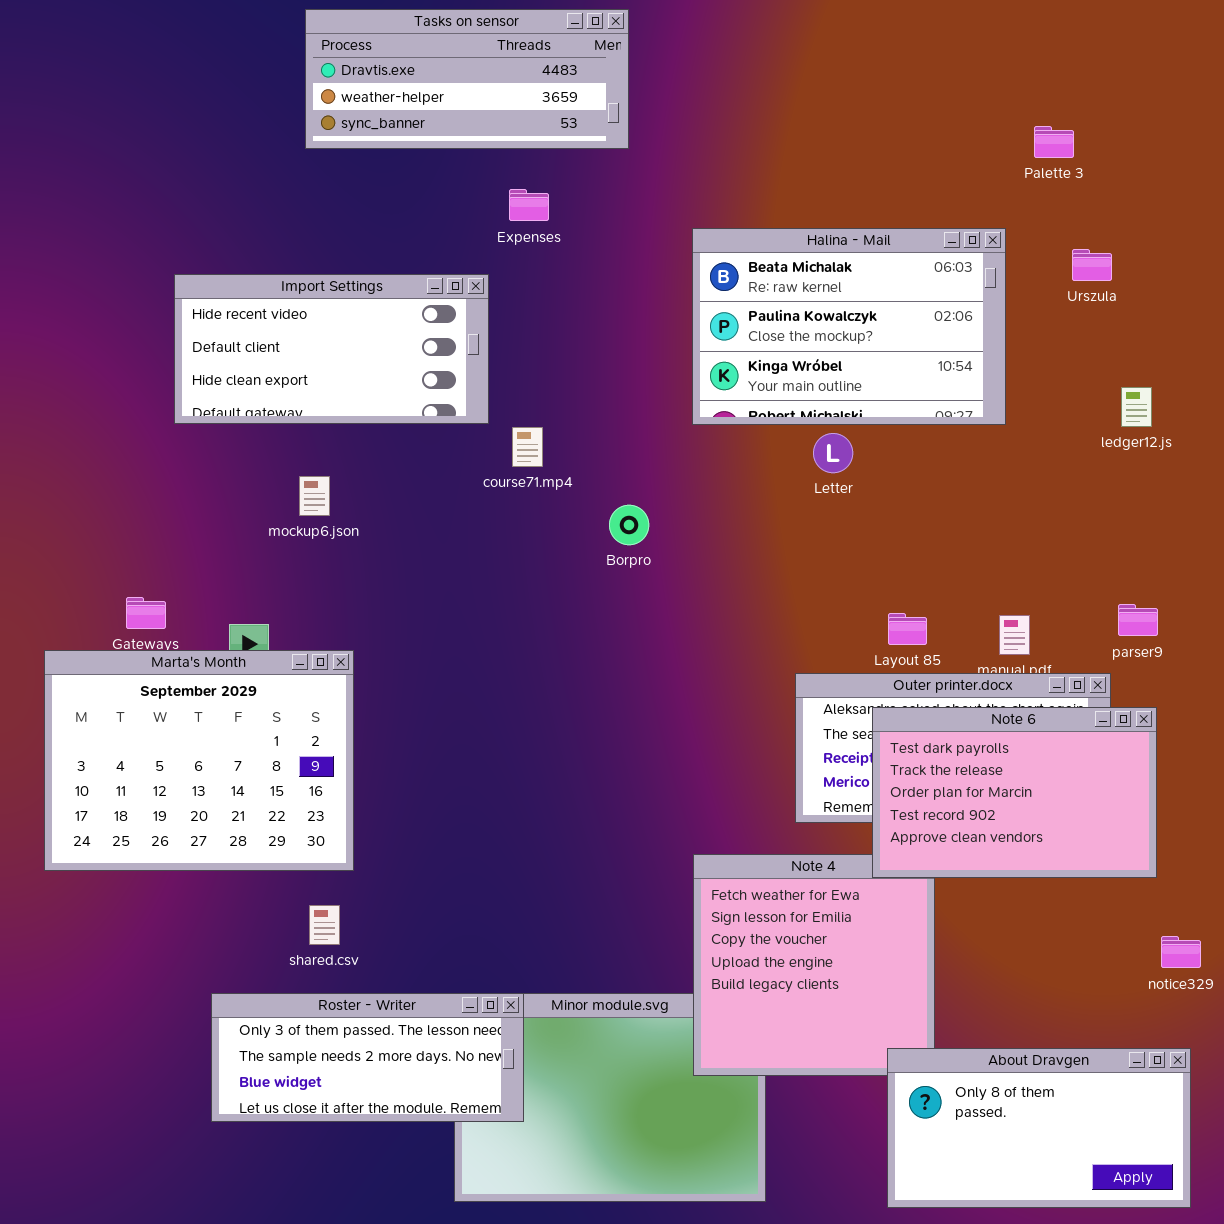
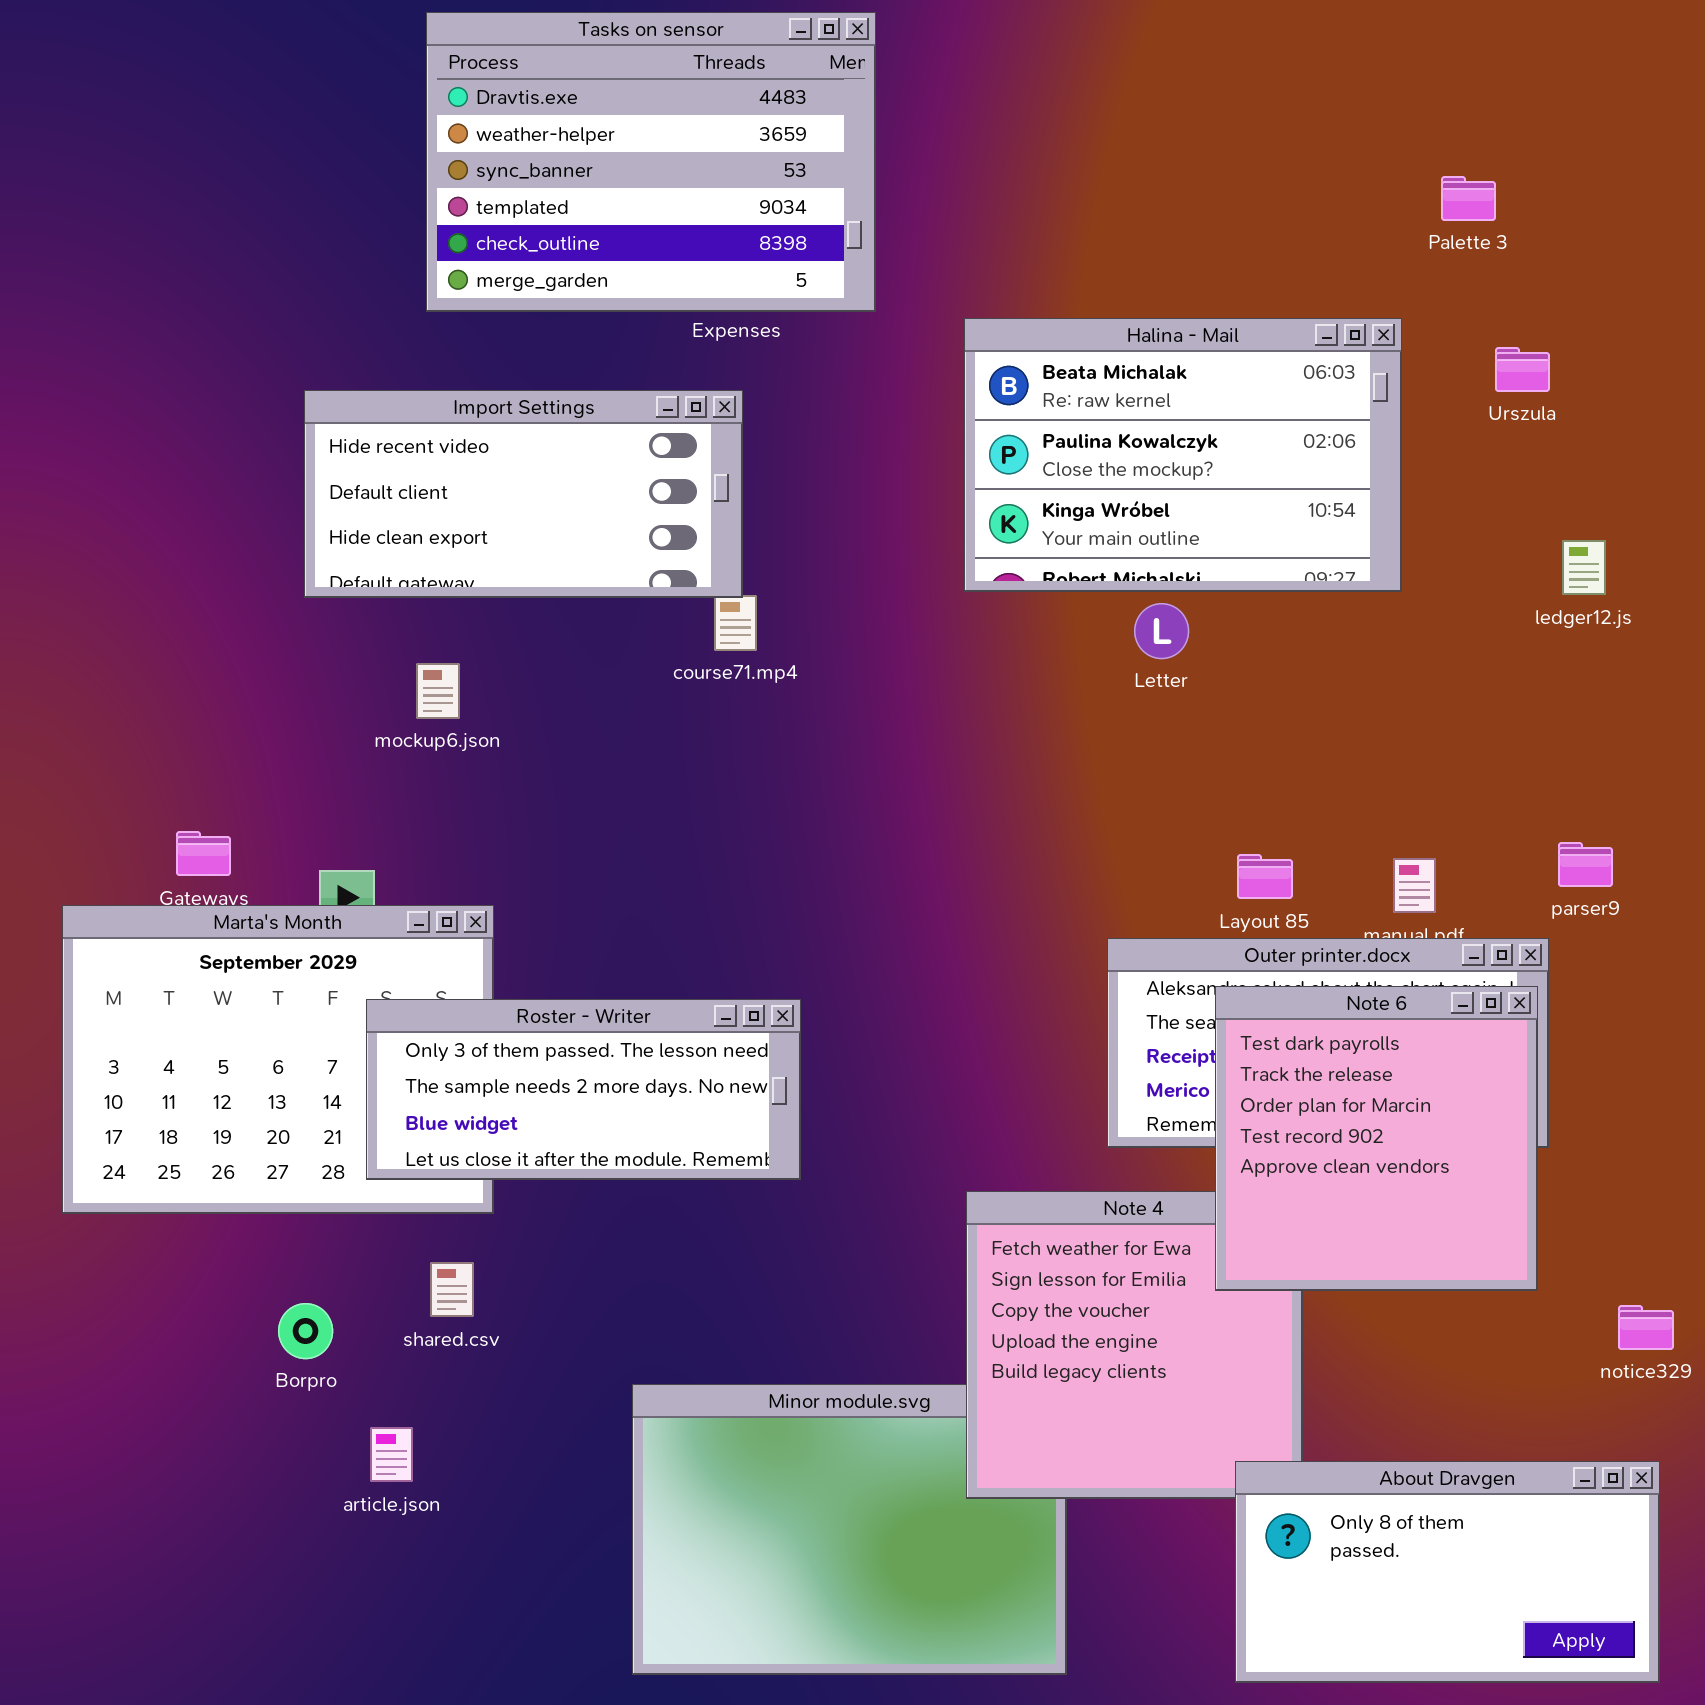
Tasks on sensor: [305,9,629,149] -> [426,12,876,312], resized
Import Settings: [174,274,489,424] -> [304,390,743,598], moved
Borpro: [609,505,649,545] -> [278,1303,333,1359], moved
Note 6: [872,707,1157,878] -> [1215,986,1538,1291], resized
Roster - Writer: [211,993,524,1122] -> [366,999,801,1180], moved

